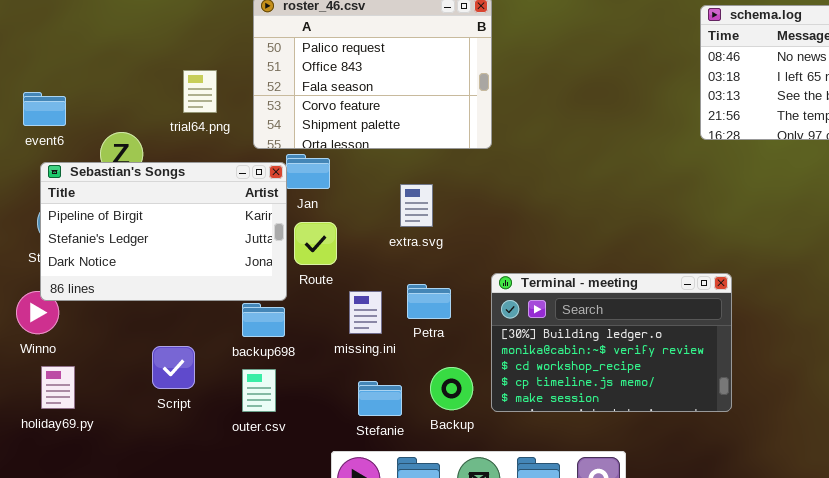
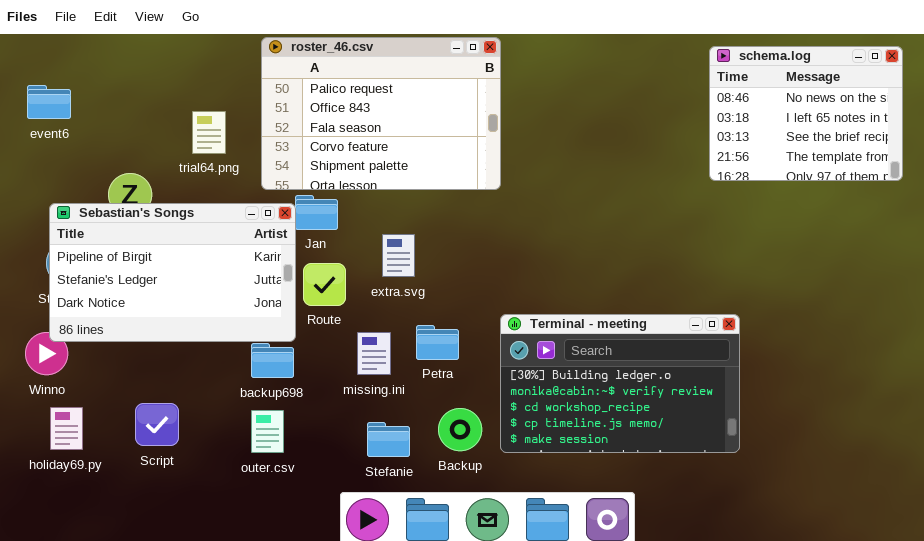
event6: [23,92,66,126] -> [27,85,71,119], moved
extra.svg: [400,184,433,227] -> [382,234,415,277], moved
Script: [152,346,195,389] -> [135,403,179,446], moved

